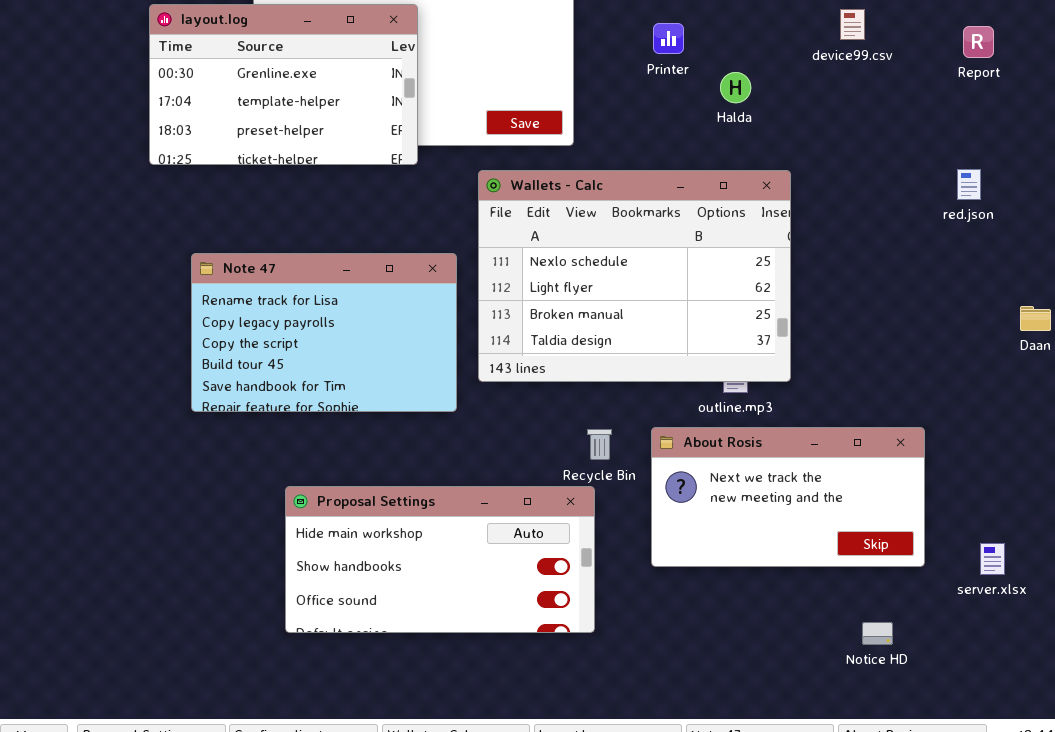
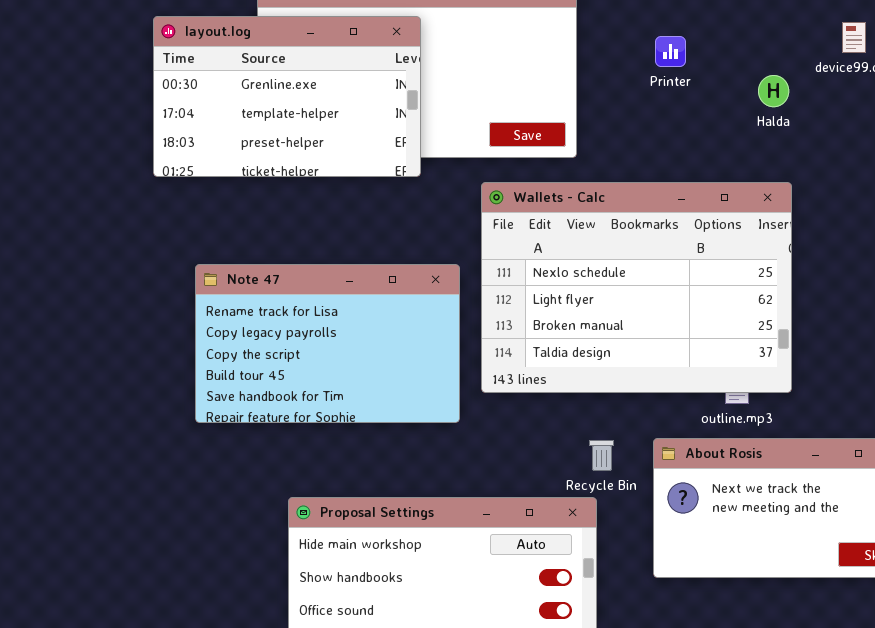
Halda: [720,72,751,103] -> [758,75,789,107], moved

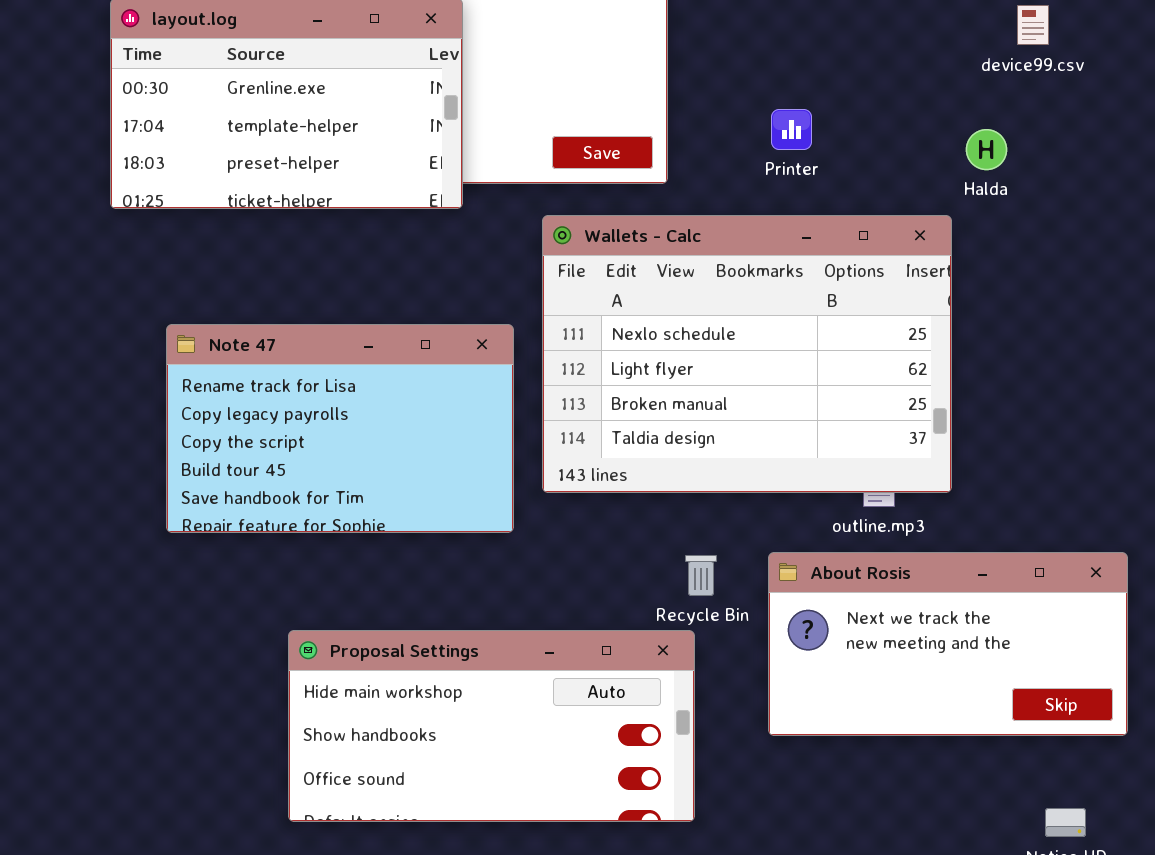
Printer: [655,36,686,67] -> [771,109,812,150], moved
Halda: [758,75,789,107] -> [966,129,1007,170], moved

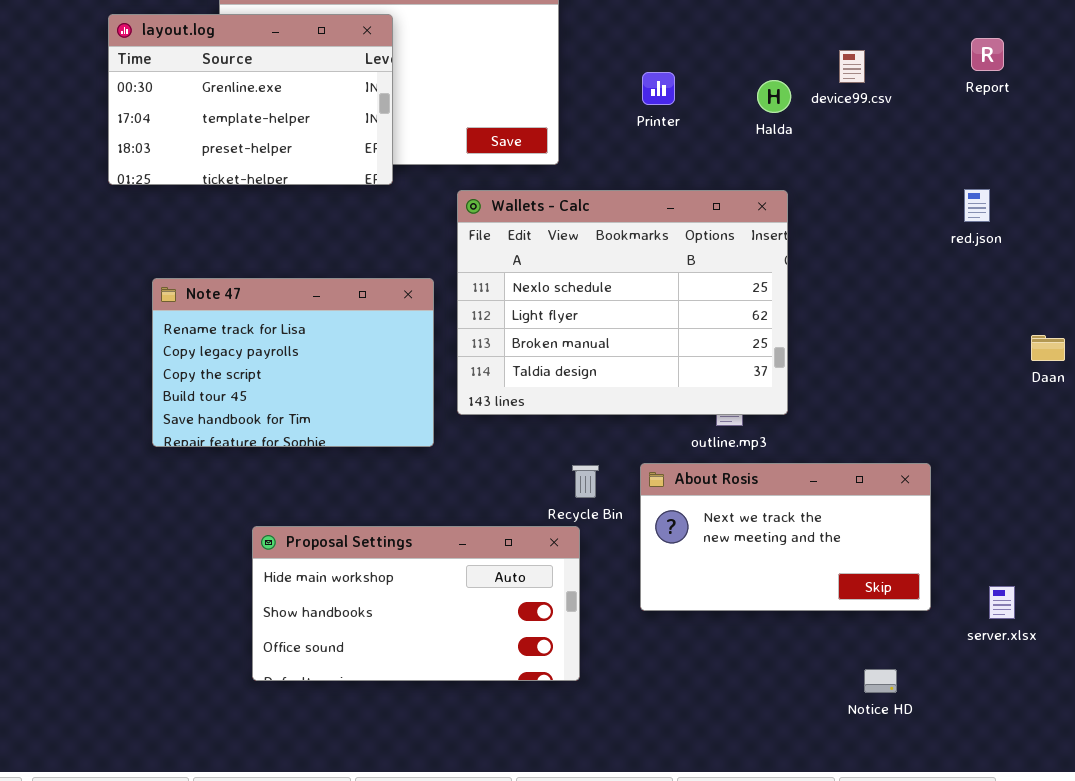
device99.csv: [1017,5,1049,45] -> [839,50,865,83], moved
Printer: [771,109,812,150] -> [642,72,675,105], moved
Halda: [966,129,1007,170] -> [757,80,791,113], moved

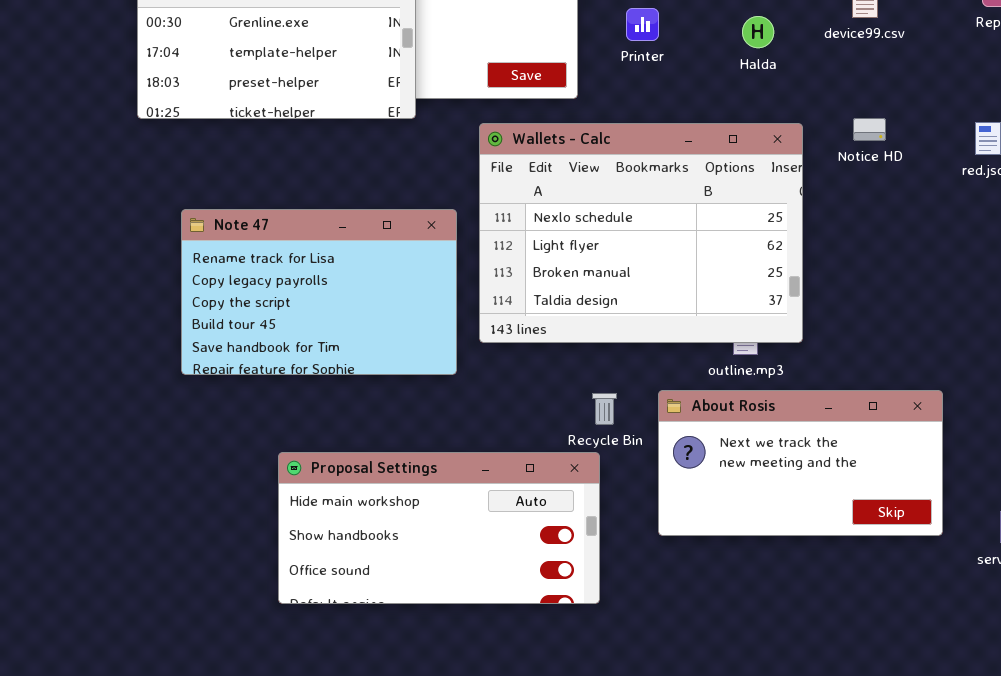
Printer: [642,72,675,105] -> [626,8,659,41], moved
Halda: [757,80,791,113] -> [742,16,774,48], moved
Notice HD: [864,669,897,693] -> [853,118,886,141], moved

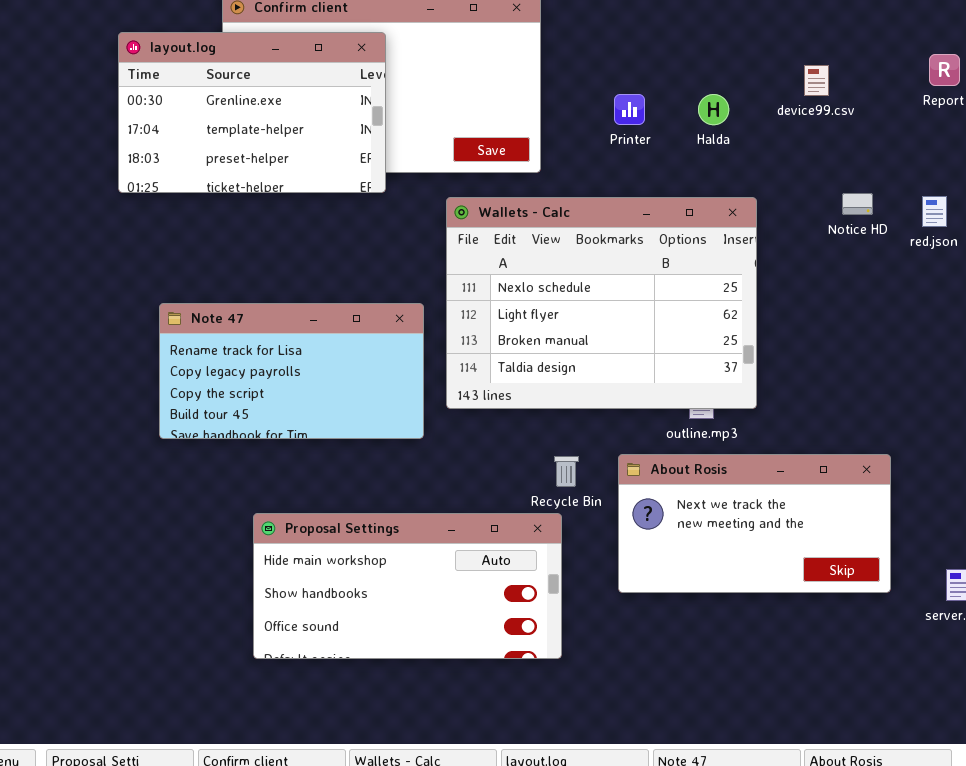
Printer: [626,8,659,41] -> [614,94,645,125], moved
Notice HD: [853,118,886,141] -> [842,193,873,215], moved
Note 47: [181,209,457,375] -> [159,303,424,439], resized

